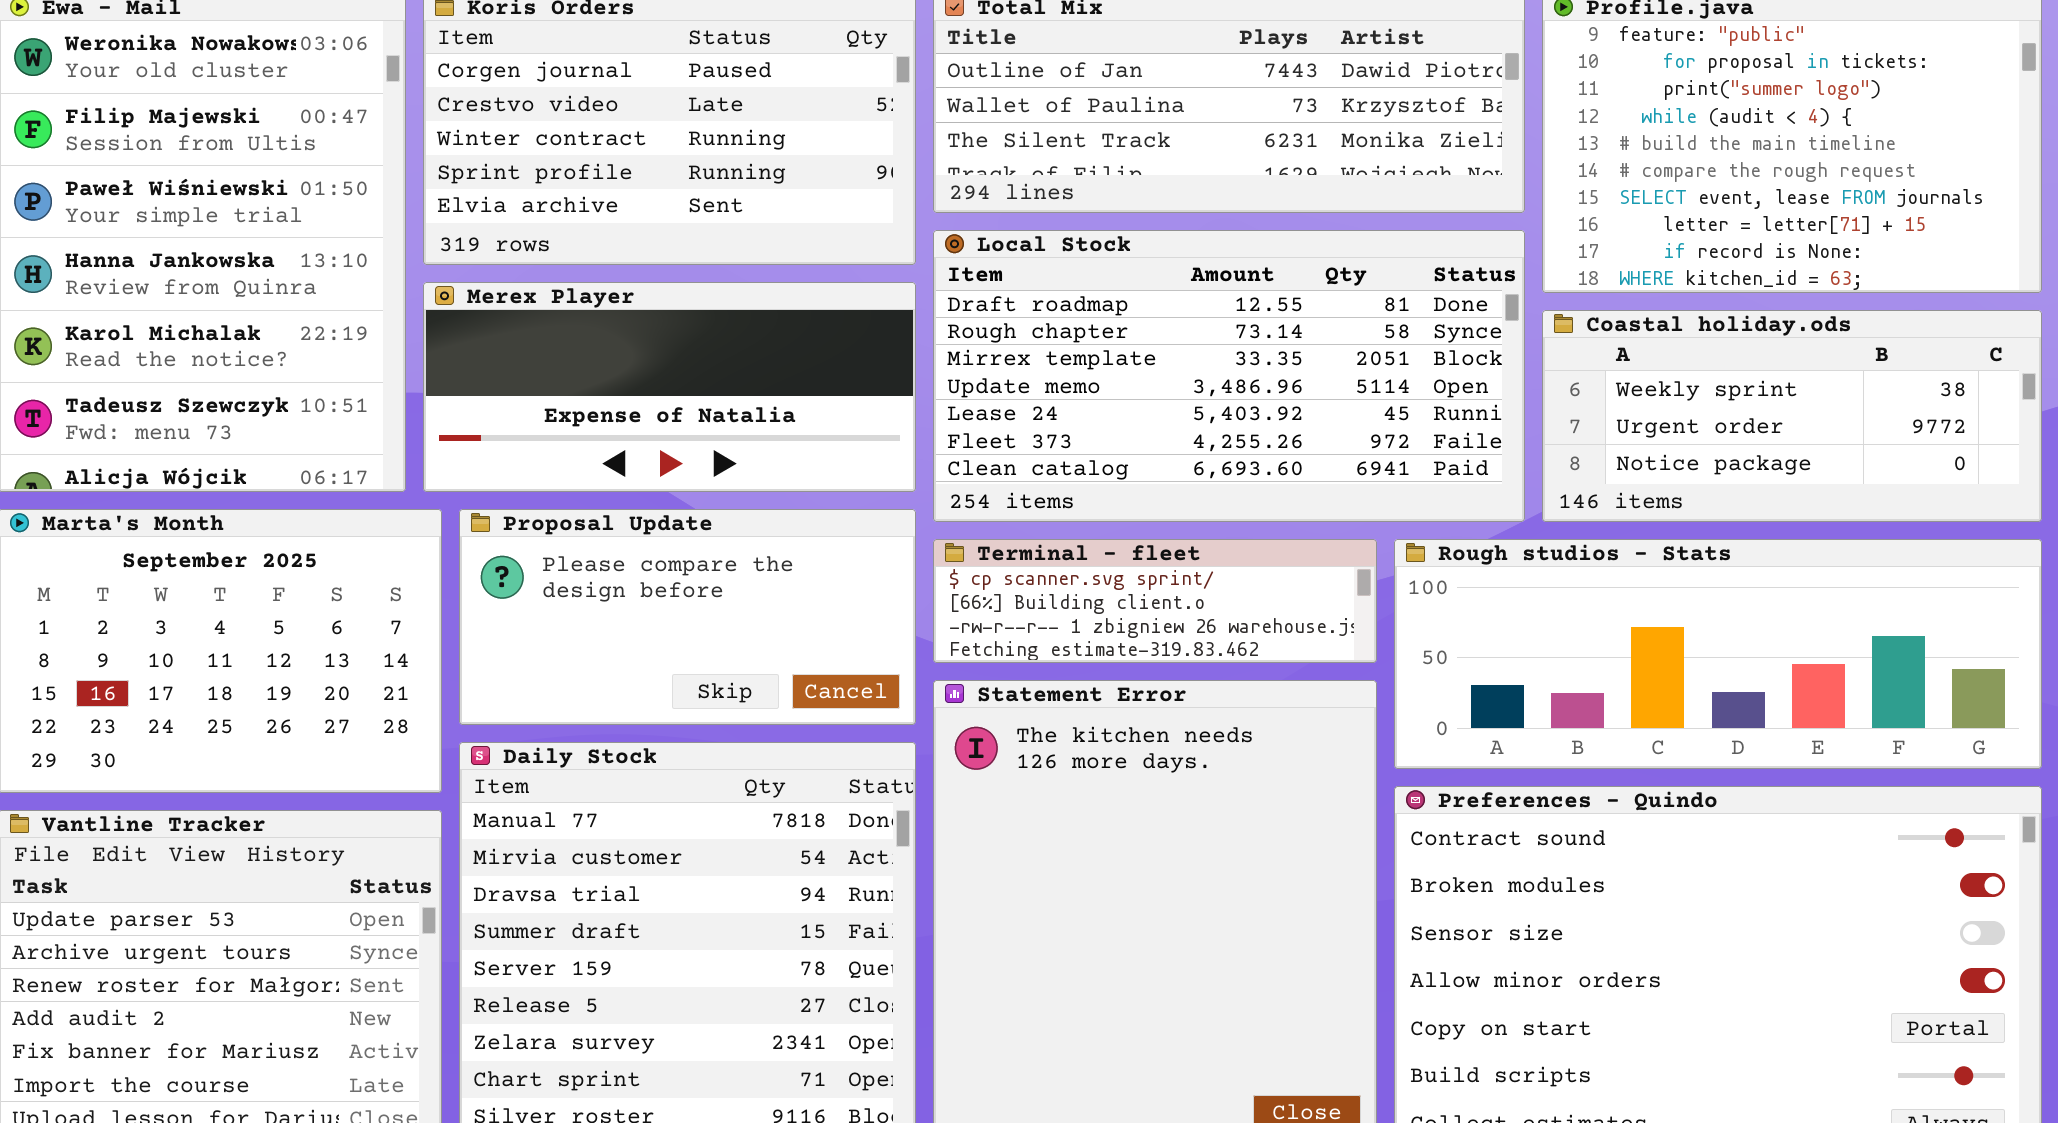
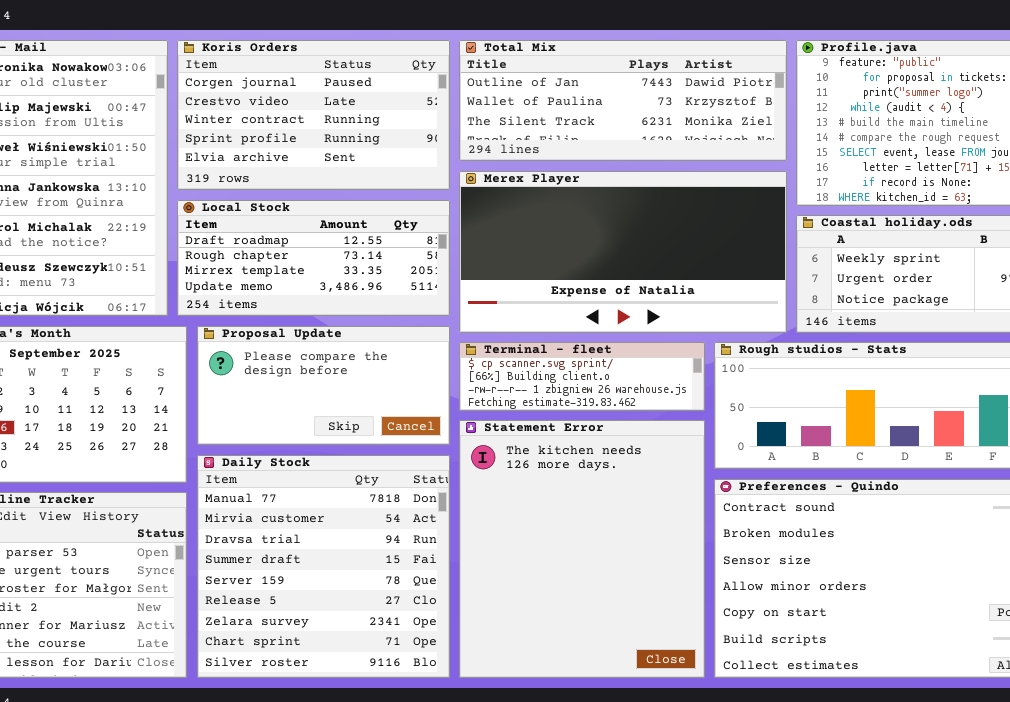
Local Stock: [933,230,1525,522] -> [177,200,450,316], moved, resized
Merex Player: [423,282,916,492] -> [459,171,787,333], moved, resized

